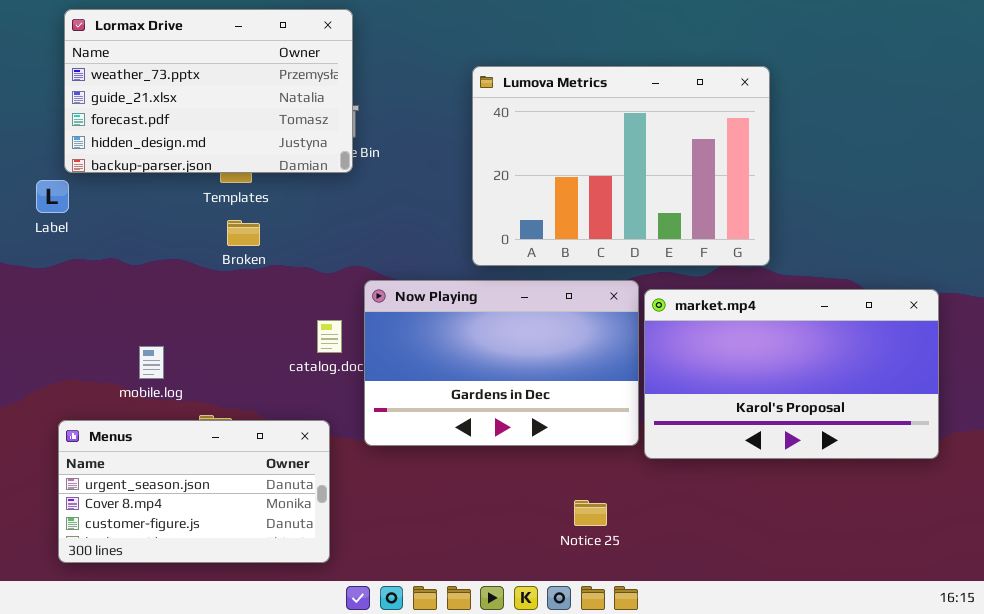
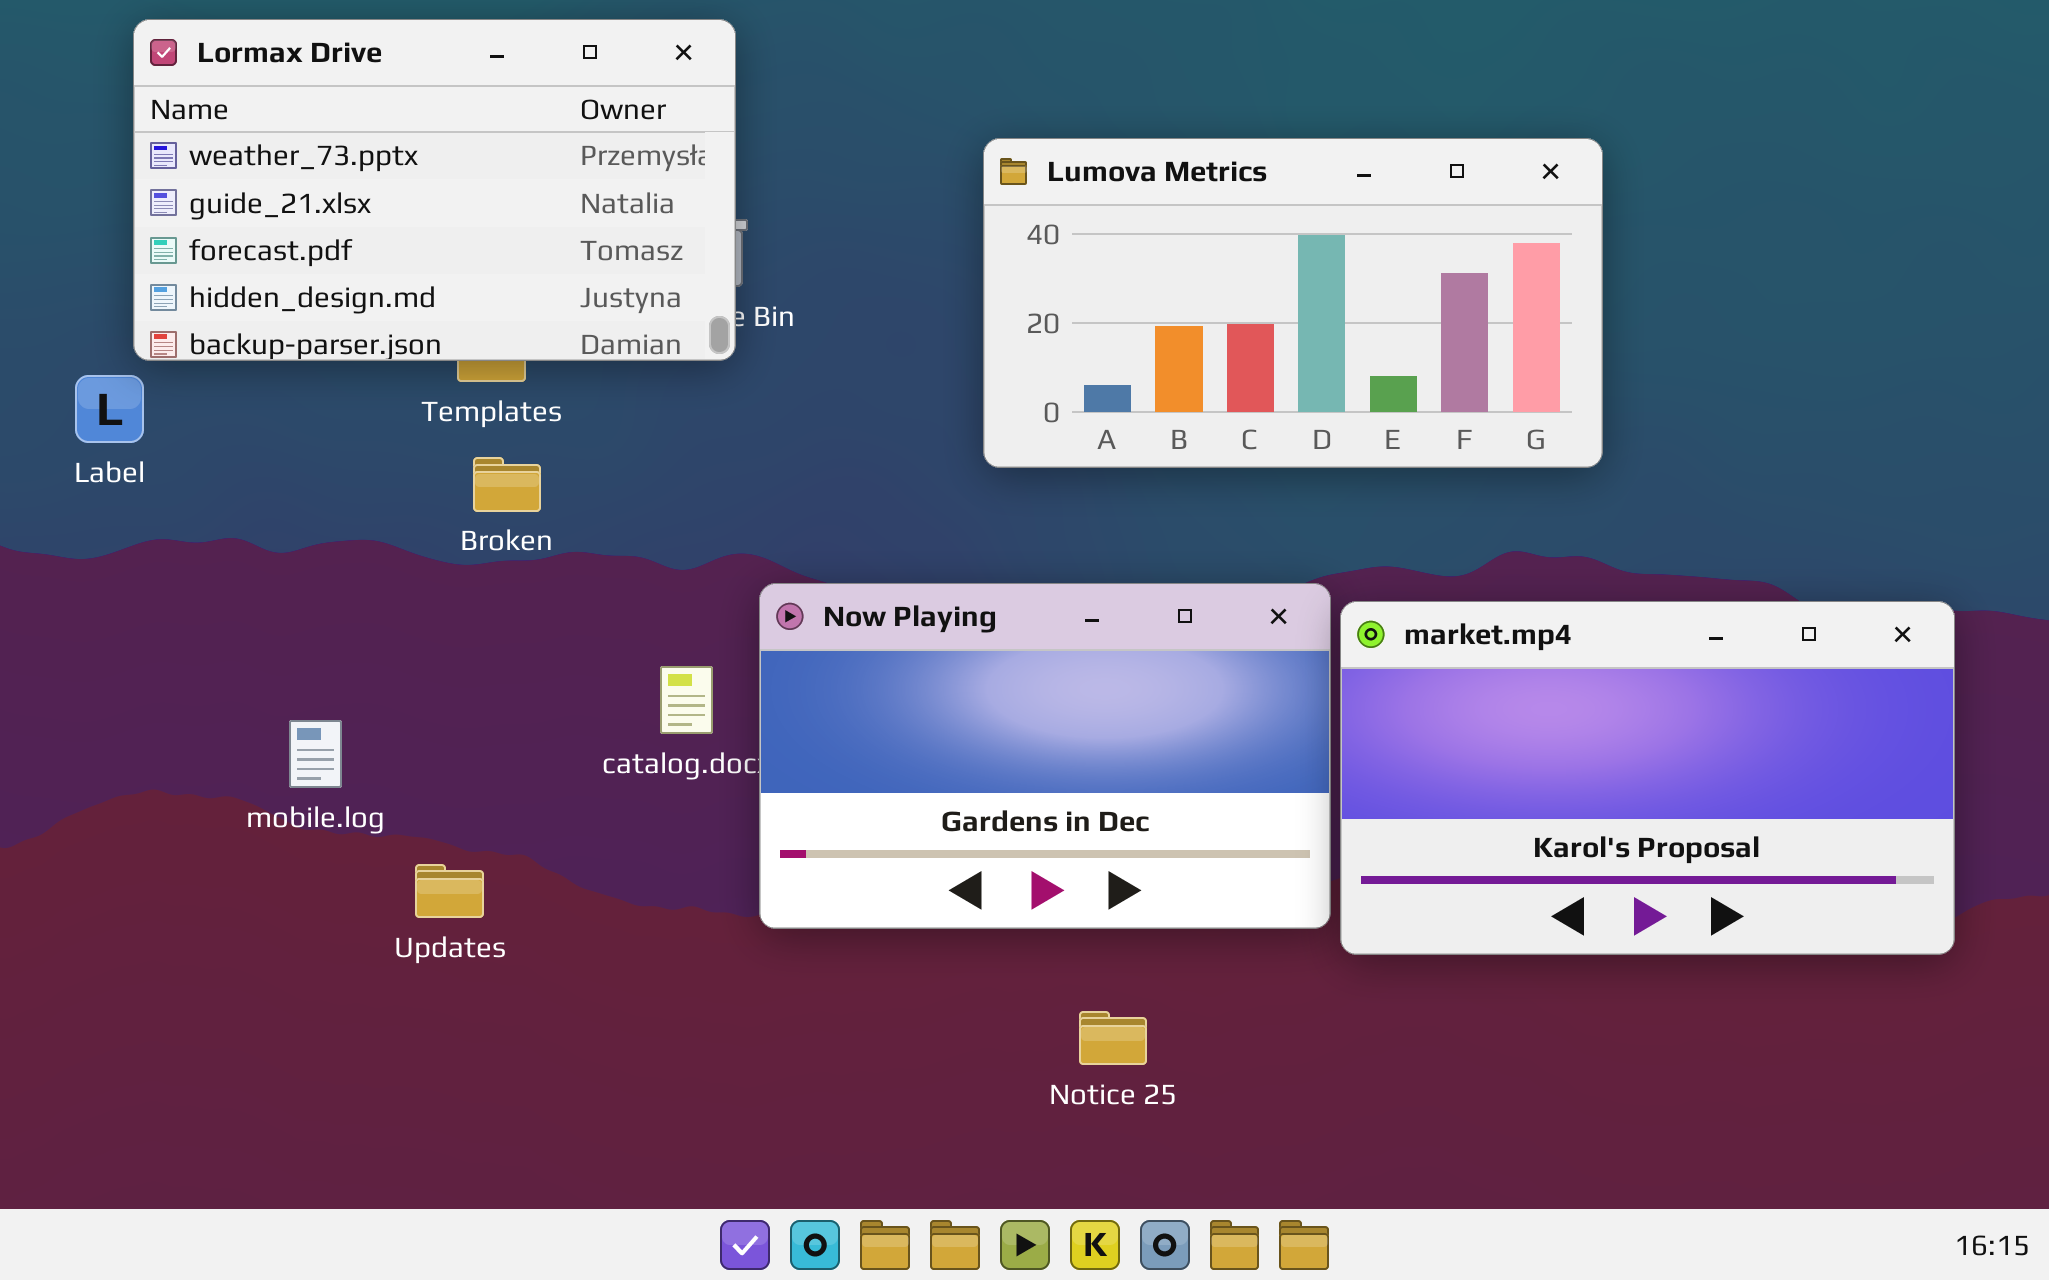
Lumova Metrics: [472,66,770,266] -> [983,138,1603,468], resized
Menus: [58,420,330,563] -> none, closed
Notice 25: [574,500,607,526] -> [1079,1011,1147,1065], moved

